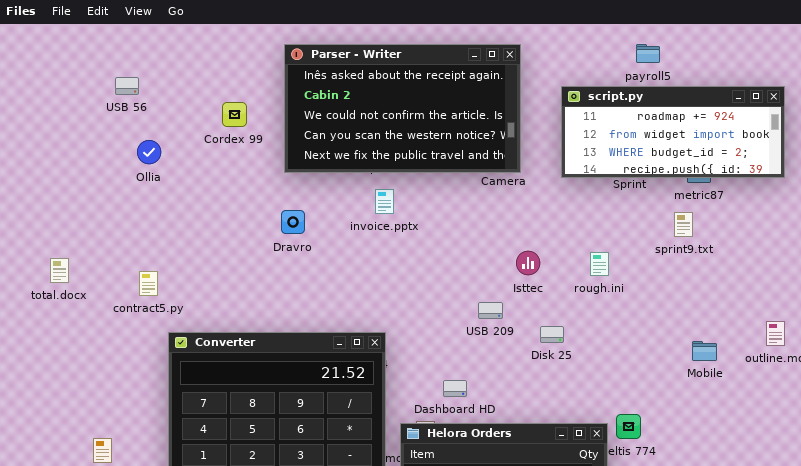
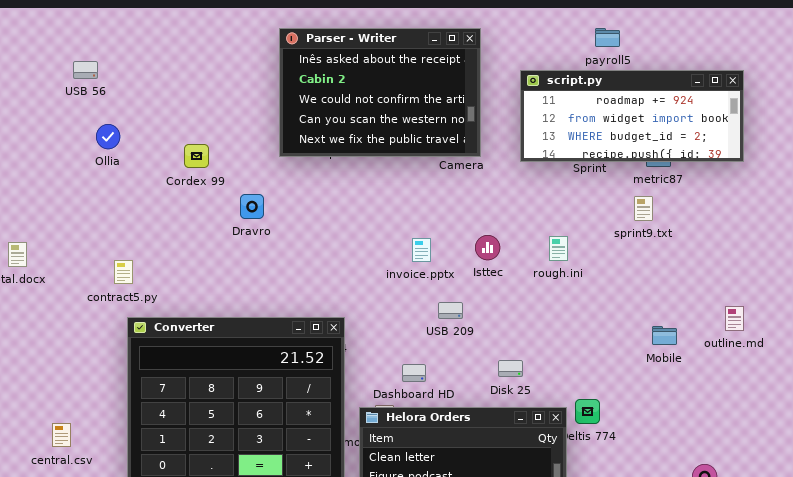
Parser - Writer: [284,44,521,173] -> [279,28,481,157], resized
Cordex 99: [222,102,247,127] -> [184,144,209,168], moved
invoice.pptx: [375,189,394,214] -> [412,238,431,262], moved
contract5.py: [139,271,158,296] -> [114,260,133,284], moved
USB 209: [478,302,503,319] -> [438,302,463,319], moved
Disk 25: [540,326,564,343] -> [498,360,523,377], moved

